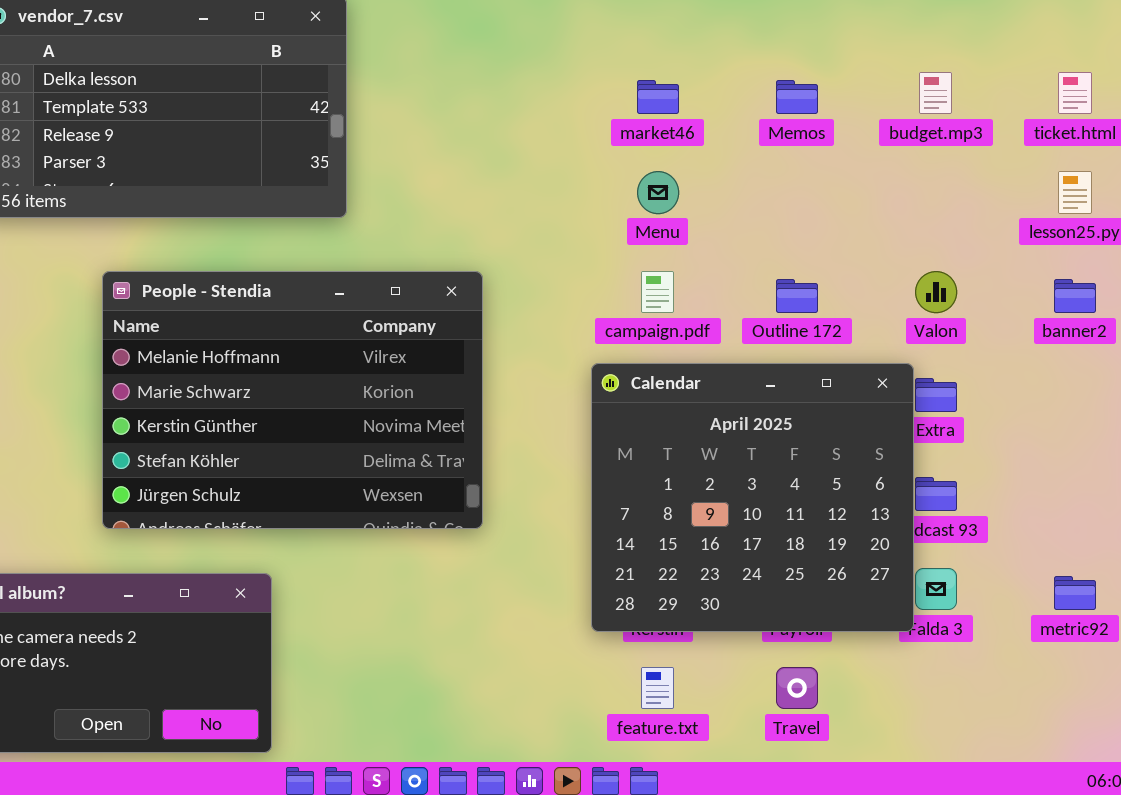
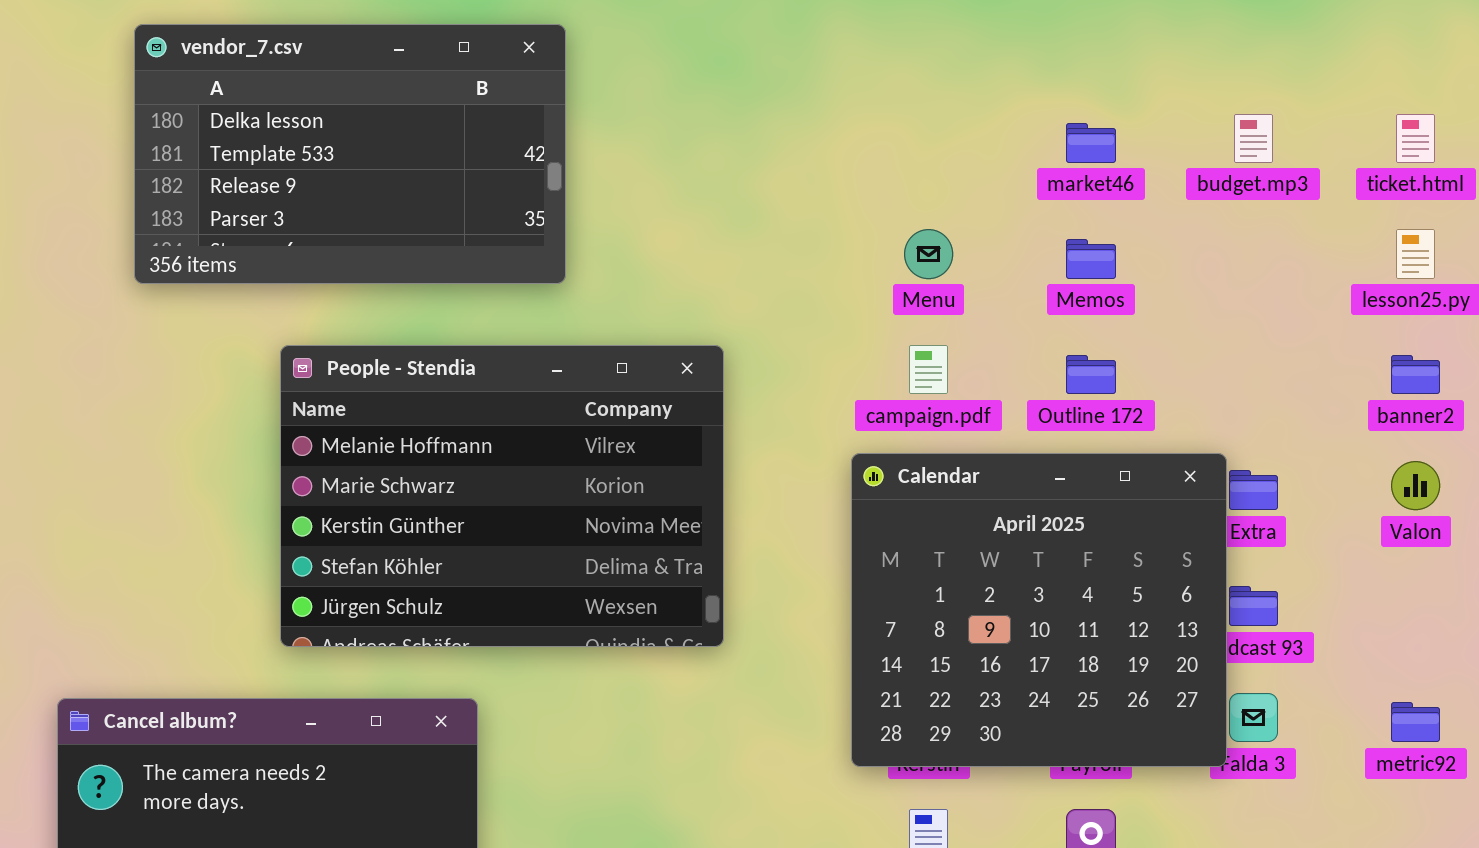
market46: [637,80,679,114] -> [1066,123,1116,163], moved
Memos: [776,80,818,114] -> [1066,239,1116,279], moved
Valon: [915,271,957,313] -> [1391,461,1440,510], moved

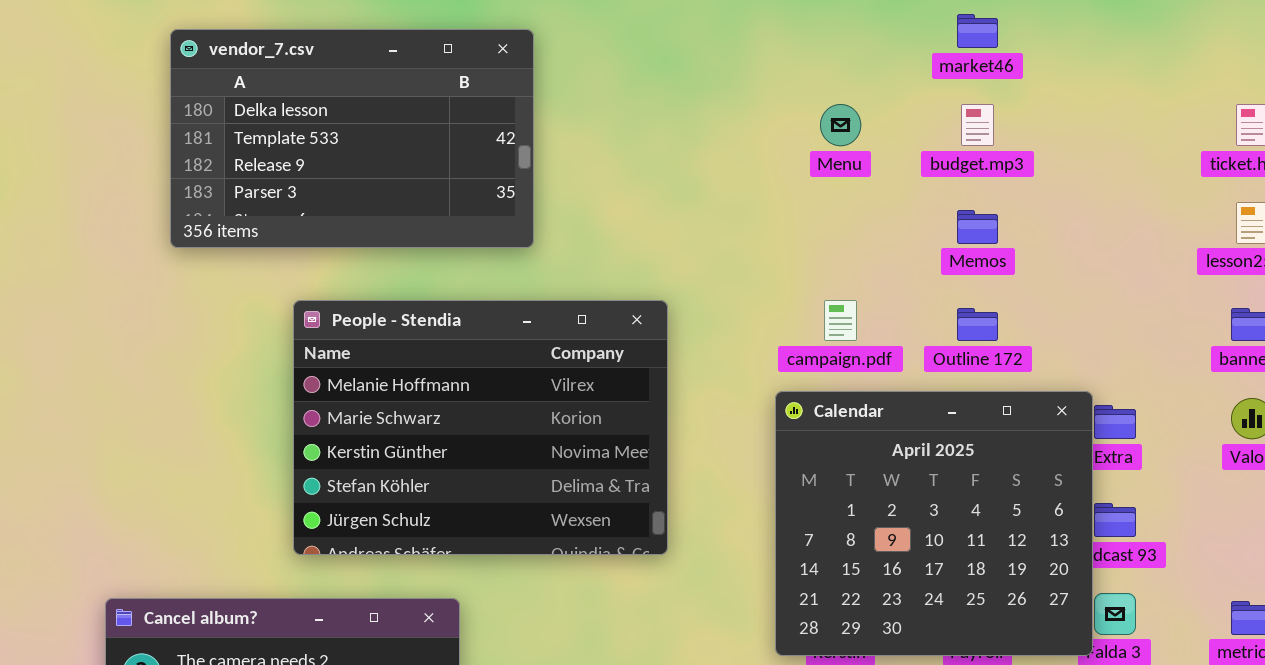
budget.mp3: [1234,114,1273,163] -> [961,104,994,146], moved
market46: [1066,123,1116,163] -> [957,14,998,48], moved
Menu: [904,229,953,279] -> [820,104,861,146], moved

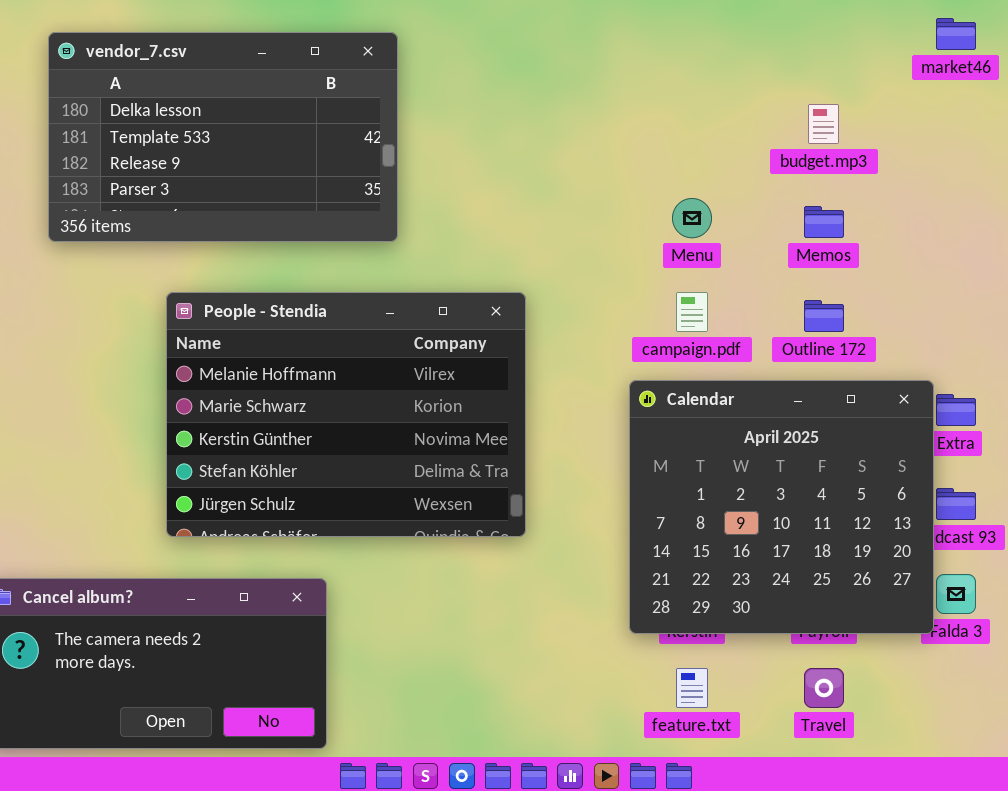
market46: [957,14,998,48] -> [936,18,976,50], moved
Menu: [820,104,861,146] -> [672,198,712,238], moved

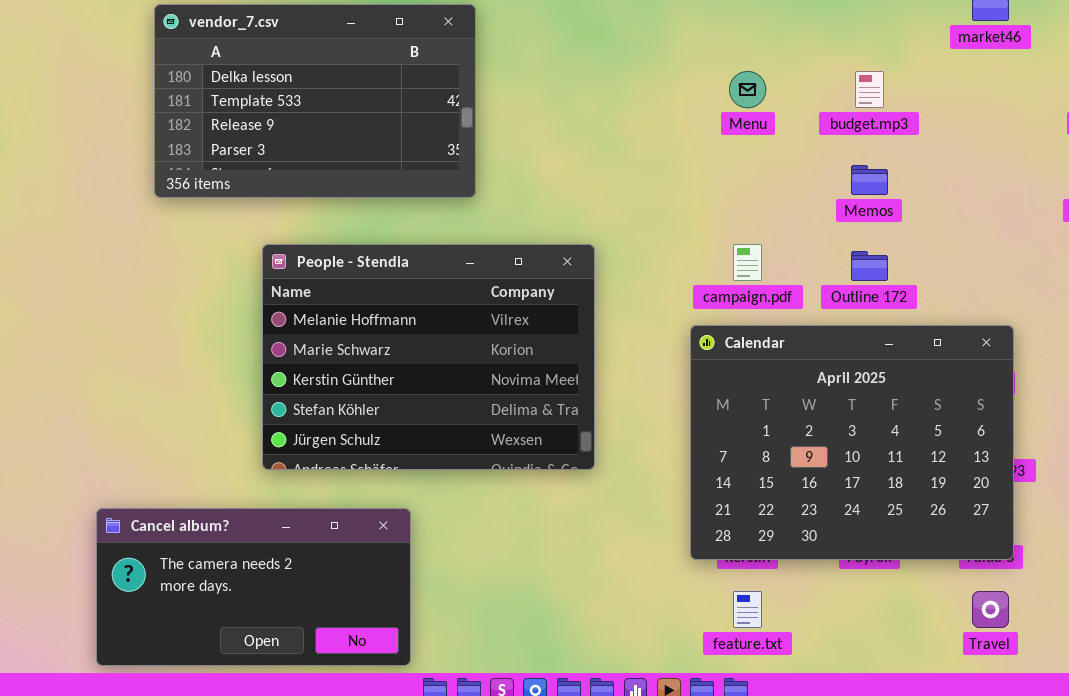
Menu: [672,198,712,238] -> [729,71,766,108], moved
Calendar: [629,380,934,634] -> [690,325,1014,560], resized
Travel: [804,668,844,708] -> [972,591,1009,628], moved

